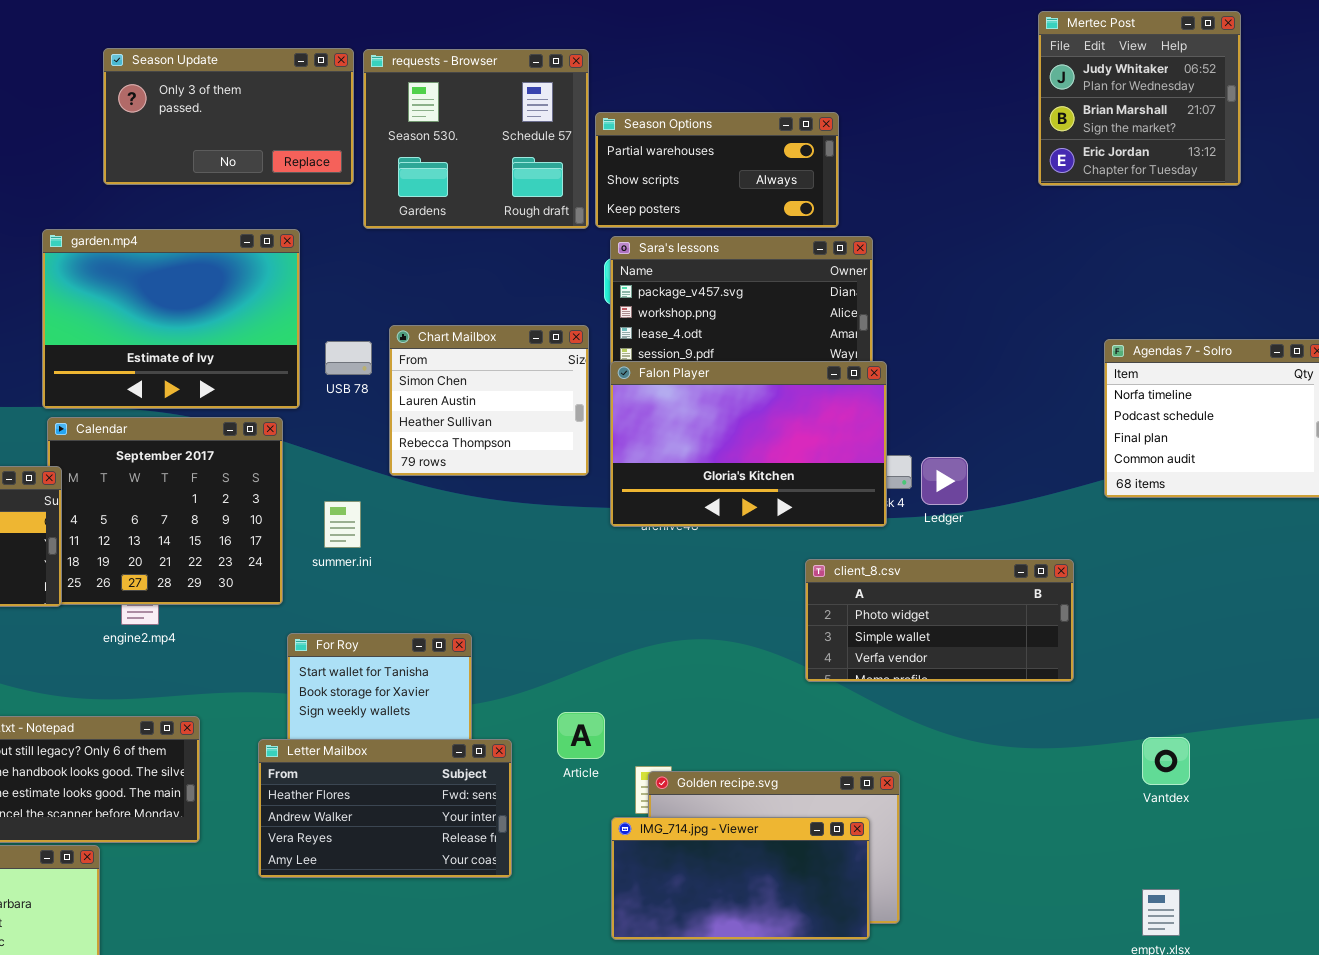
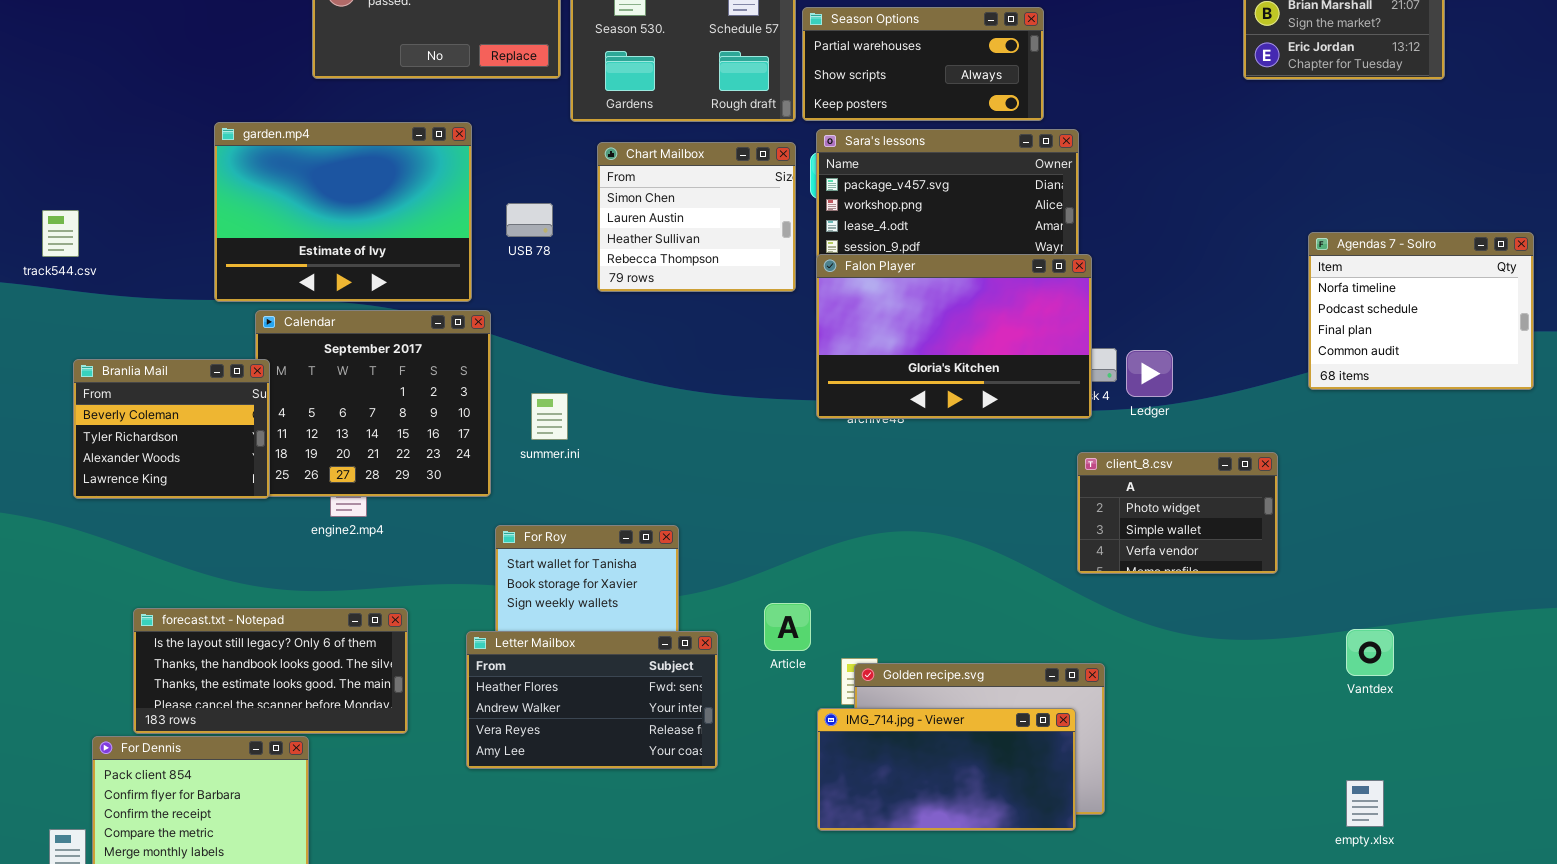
garden.mp4: [42,229,300,409] -> [214,122,472,302], moved
Chart Mailbox: [389,325,589,476] -> [597,142,796,292], moved
USB 78: [325,341,372,375] -> [506,203,553,237], moved
client_8.csv: [805,559,1074,682] -> [1077,452,1278,574], resized

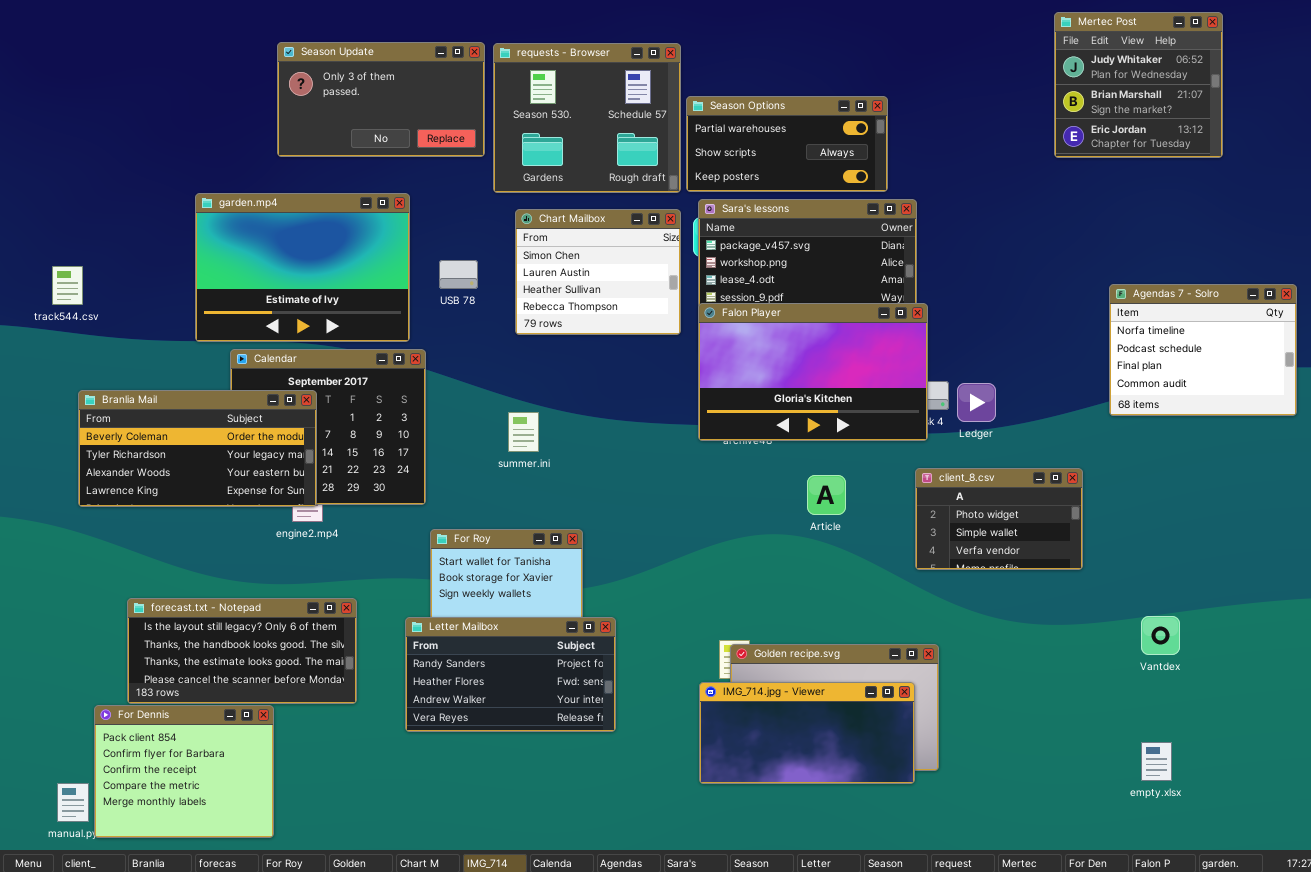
Branlia Mail: [73,359,270,499] -> [78,390,317,507], resized
summer.ini: [531,393,568,440] -> [508,412,539,452], moved
Article: [764,603,811,651] -> [807,475,846,515], moved
Letter Mailbox: [466,631,718,769] -> [405,617,616,732], scrolled up 1 row

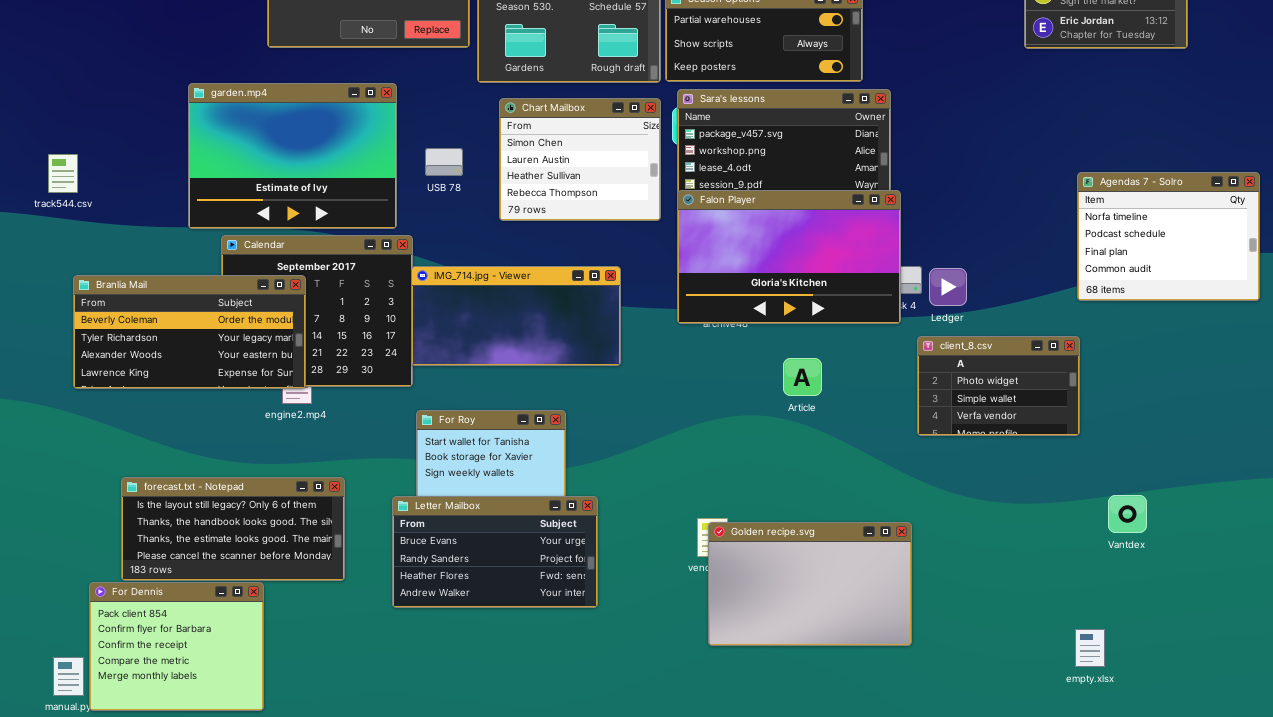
client_8.csv: [915,468,1083,570] -> [917,336,1080,436], moved
Letter Mailbox: [405,617,616,732] -> [392,496,598,608], scrolled up 1 row
IMG_714.jpg - Viewer: [699,682,915,784] -> [411,266,621,366], moved
empty.xlsx: [1141,742,1172,781] -> [1075,629,1105,667], moved

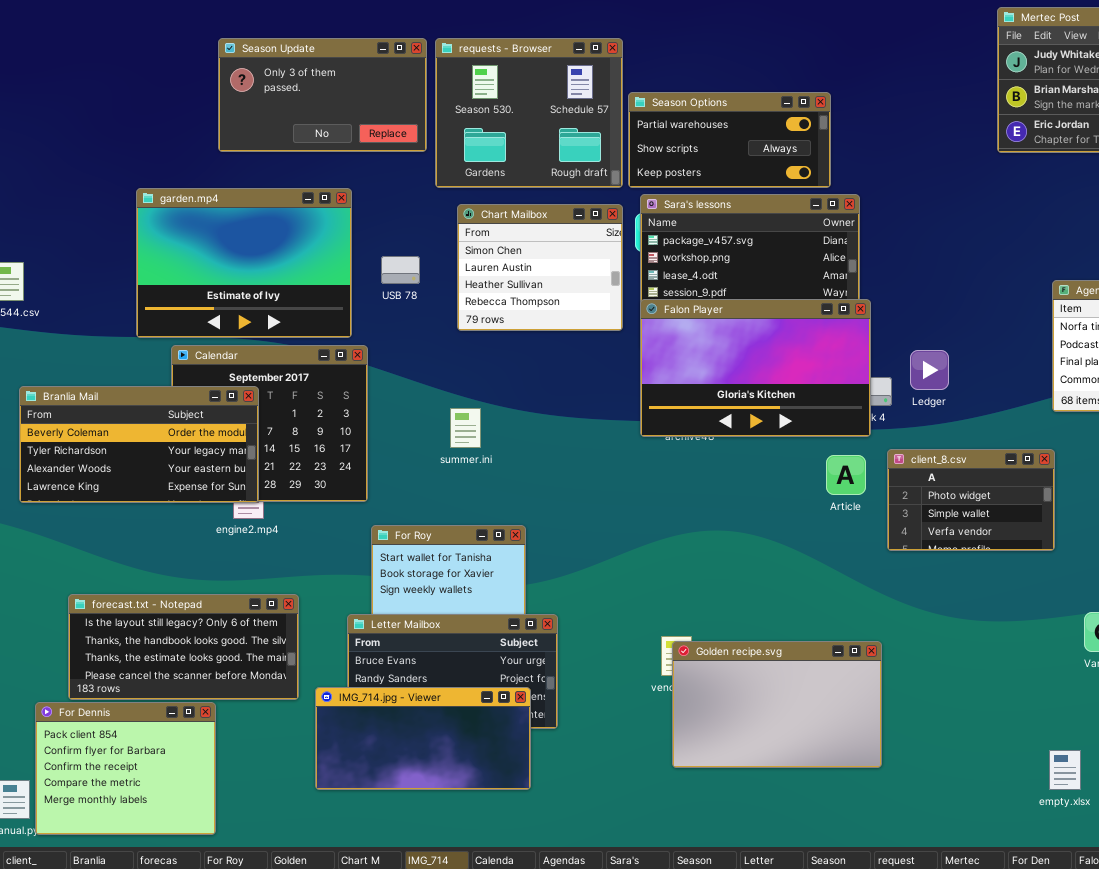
IMG_714.jpg - Viewer: [411,266,621,366] -> [315,687,531,790], moved
Ledger: [929,268,967,306] -> [910,350,949,390], moved
Article: [783,358,822,396] -> [826,455,866,495], moved

